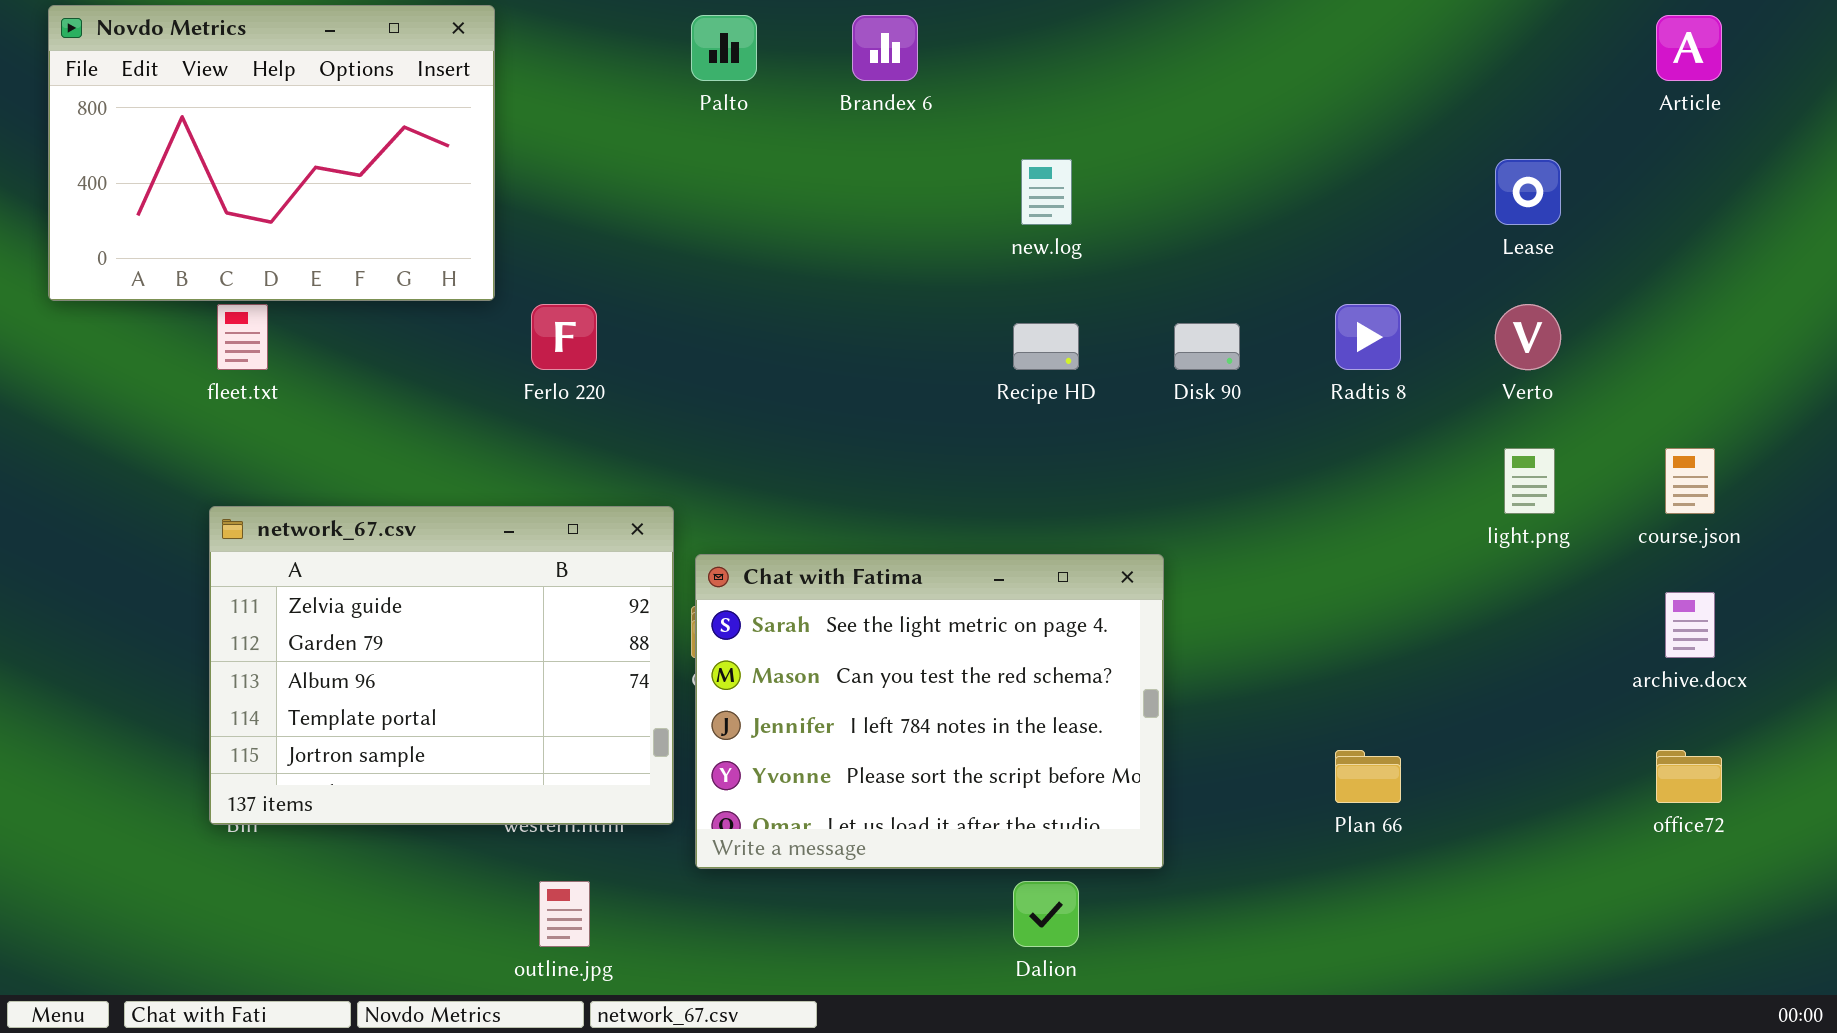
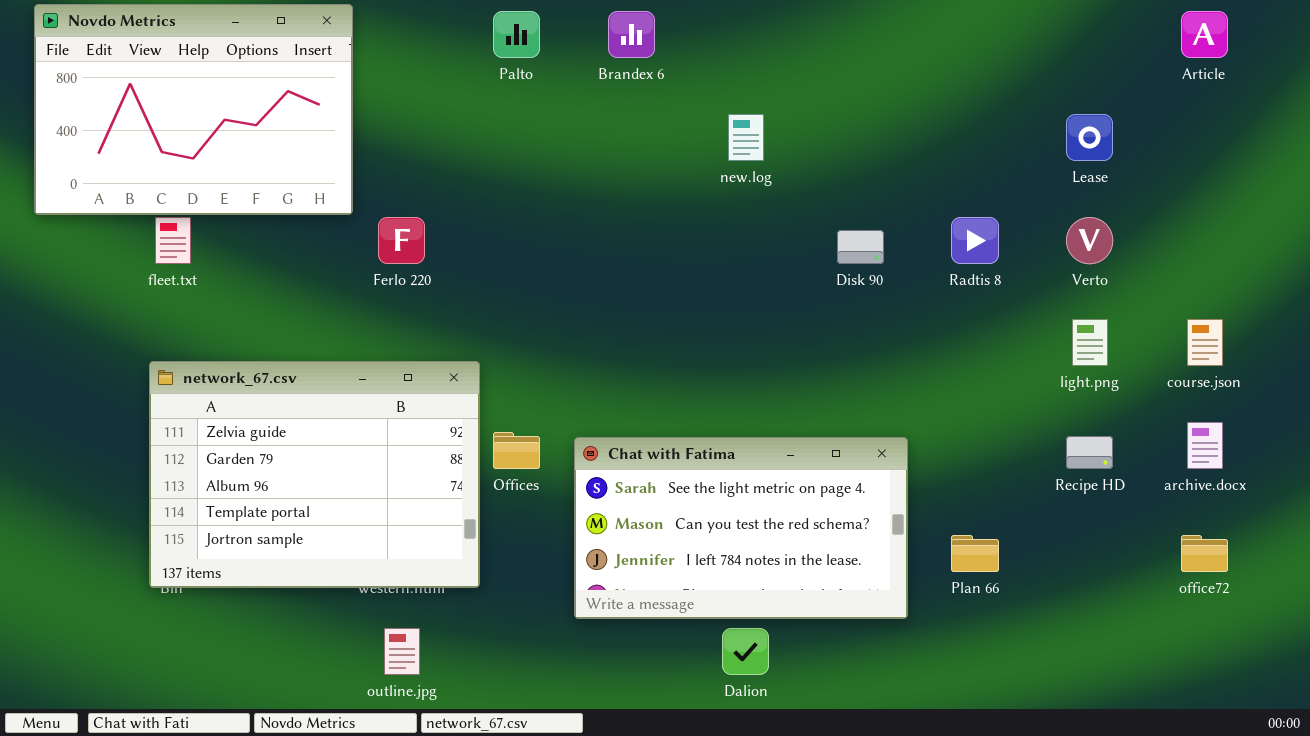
Recipe HD: [1013,323,1079,370] -> [1066,436,1113,469], moved
Chat with Fatima: [695,554,1164,869] -> [574,437,908,619], moved, resized

